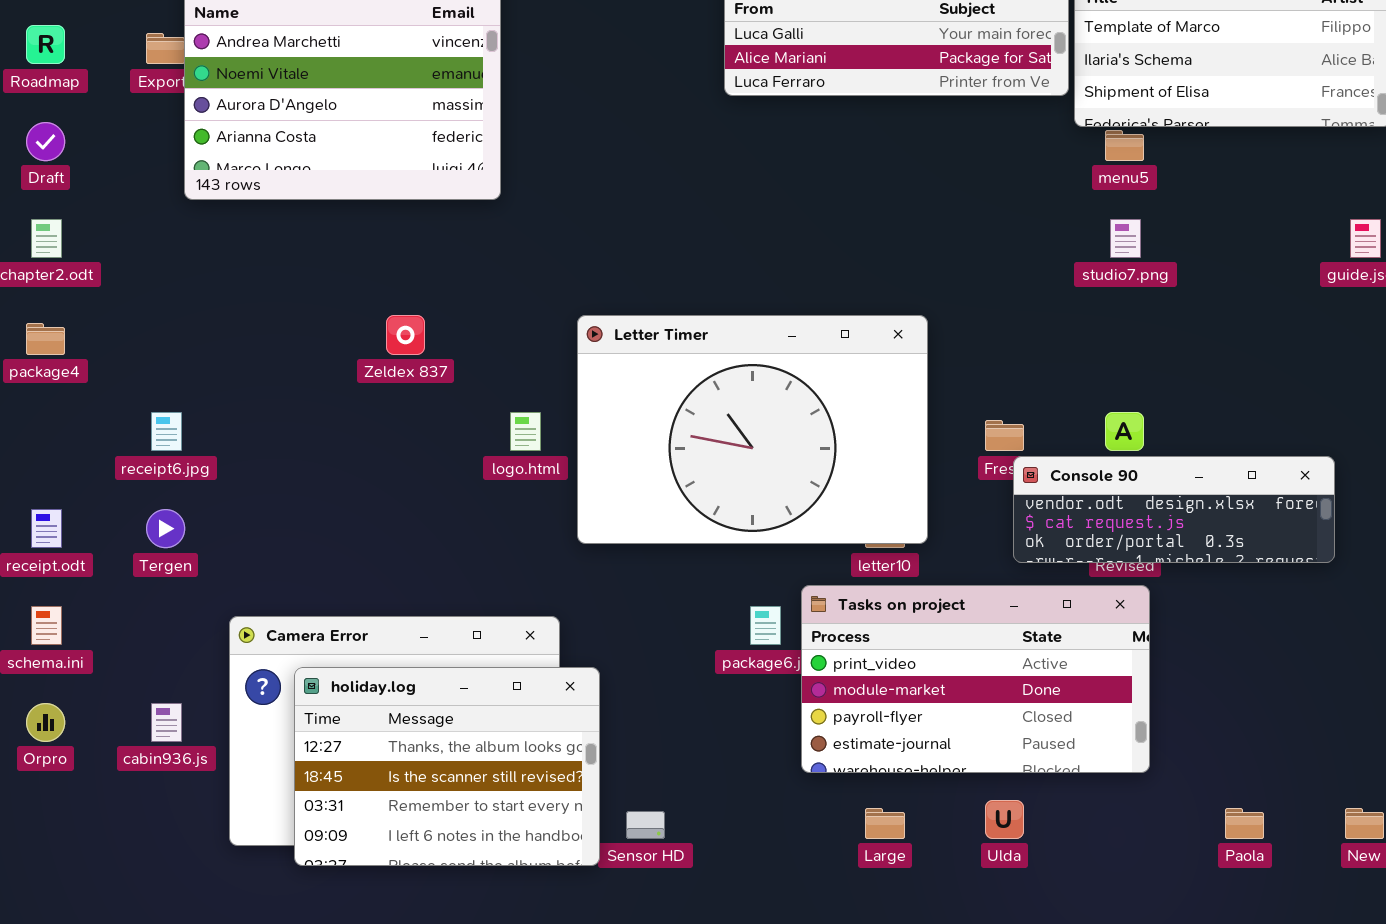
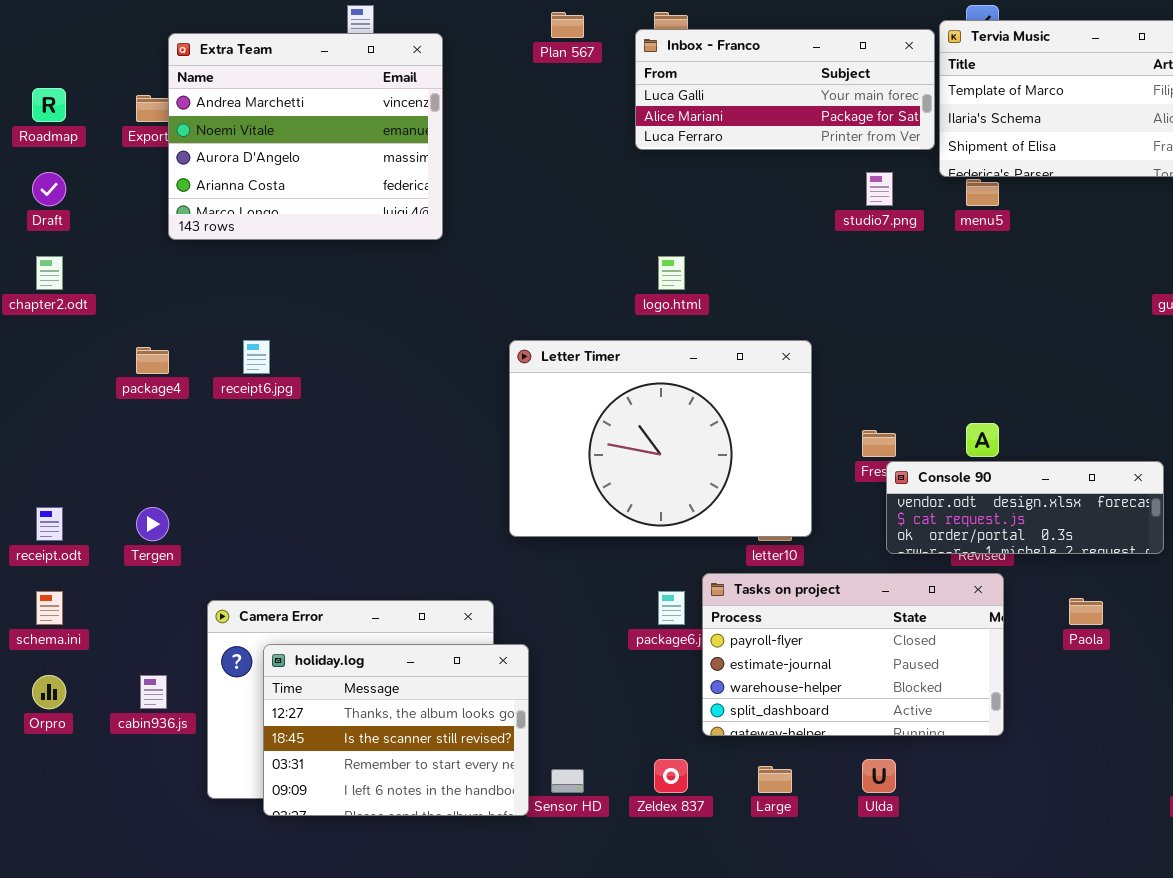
studio7.png: [1110,219,1141,258] -> [866,172,893,206], moved
Zeldex 837: [386,315,425,355] -> [654,759,688,793], moved
package4: [26,323,65,355] -> [136,347,169,374], moved
receipt6.jpg: [151,412,182,451] -> [243,340,270,374], moved
logo.html: [510,412,541,451] -> [658,256,685,290], moved
Tasks on project: [801,585,1150,773] -> [702,573,1004,736], scrolled down 2 rows
Paola: [1225,808,1264,839] -> [1069,598,1103,625], moved

